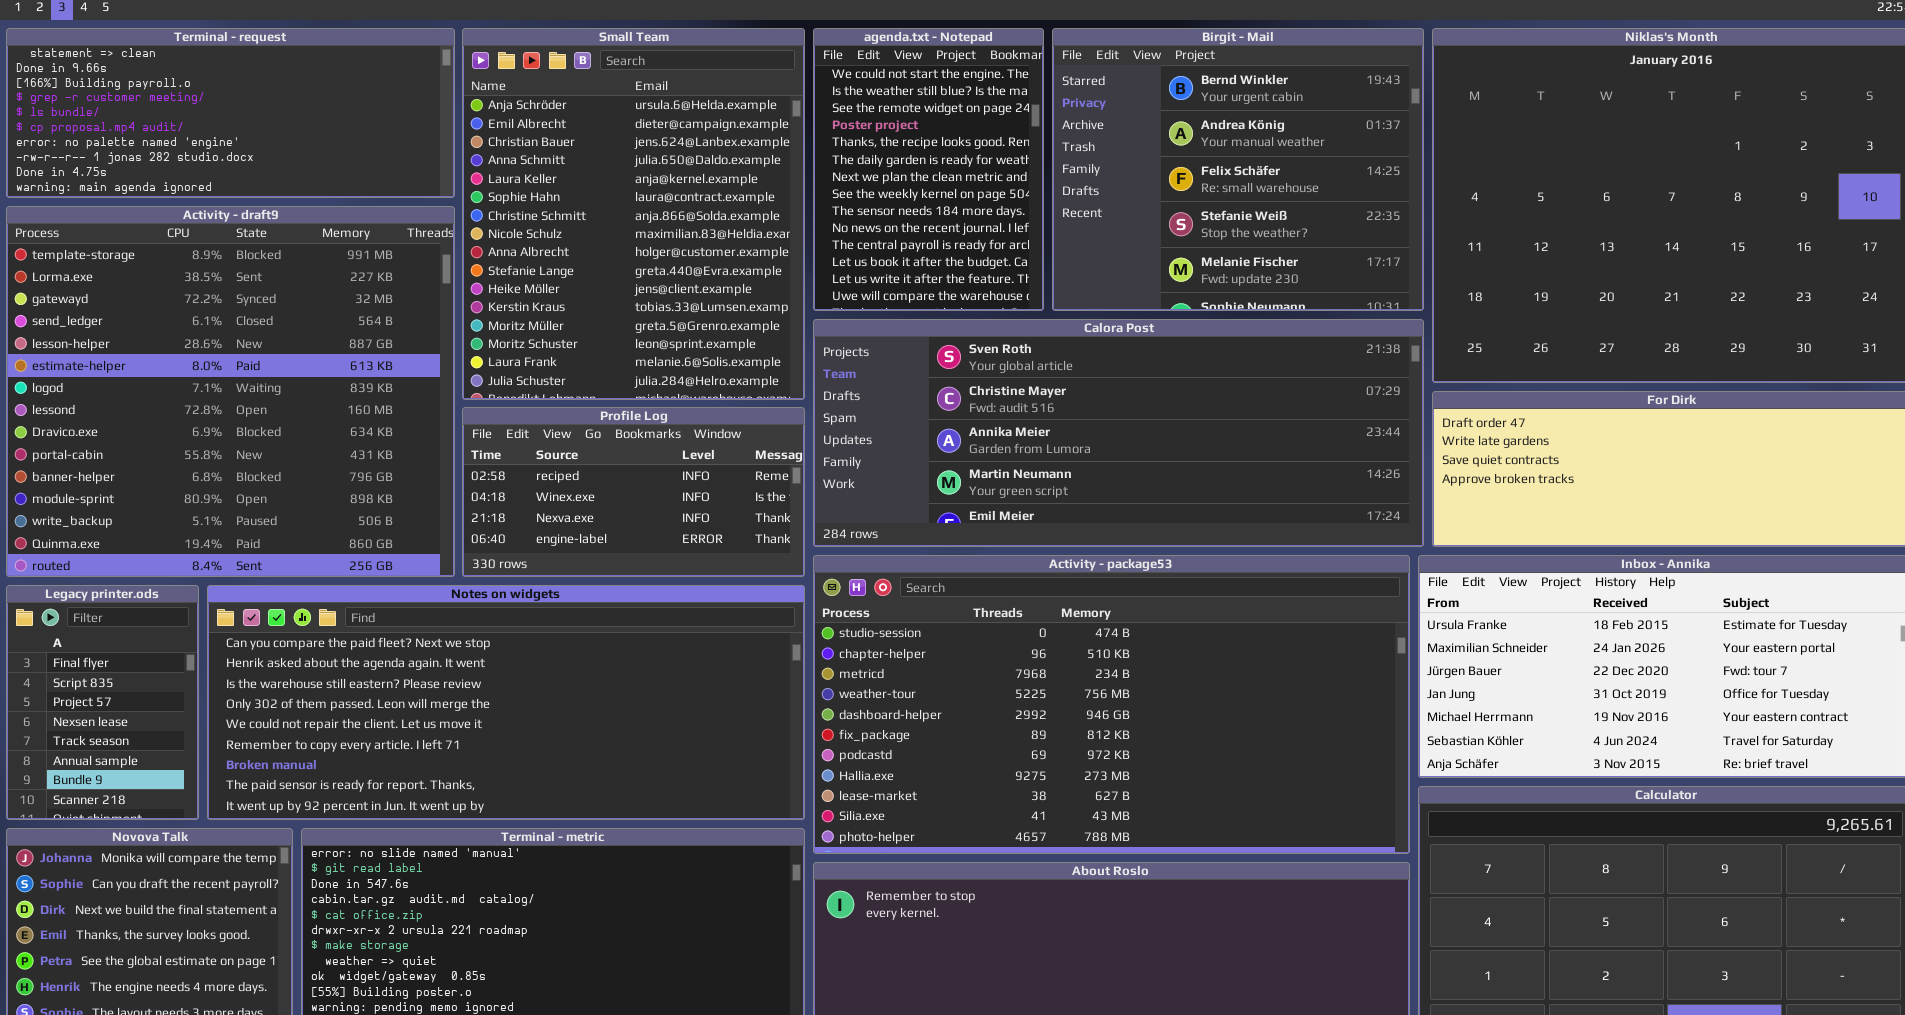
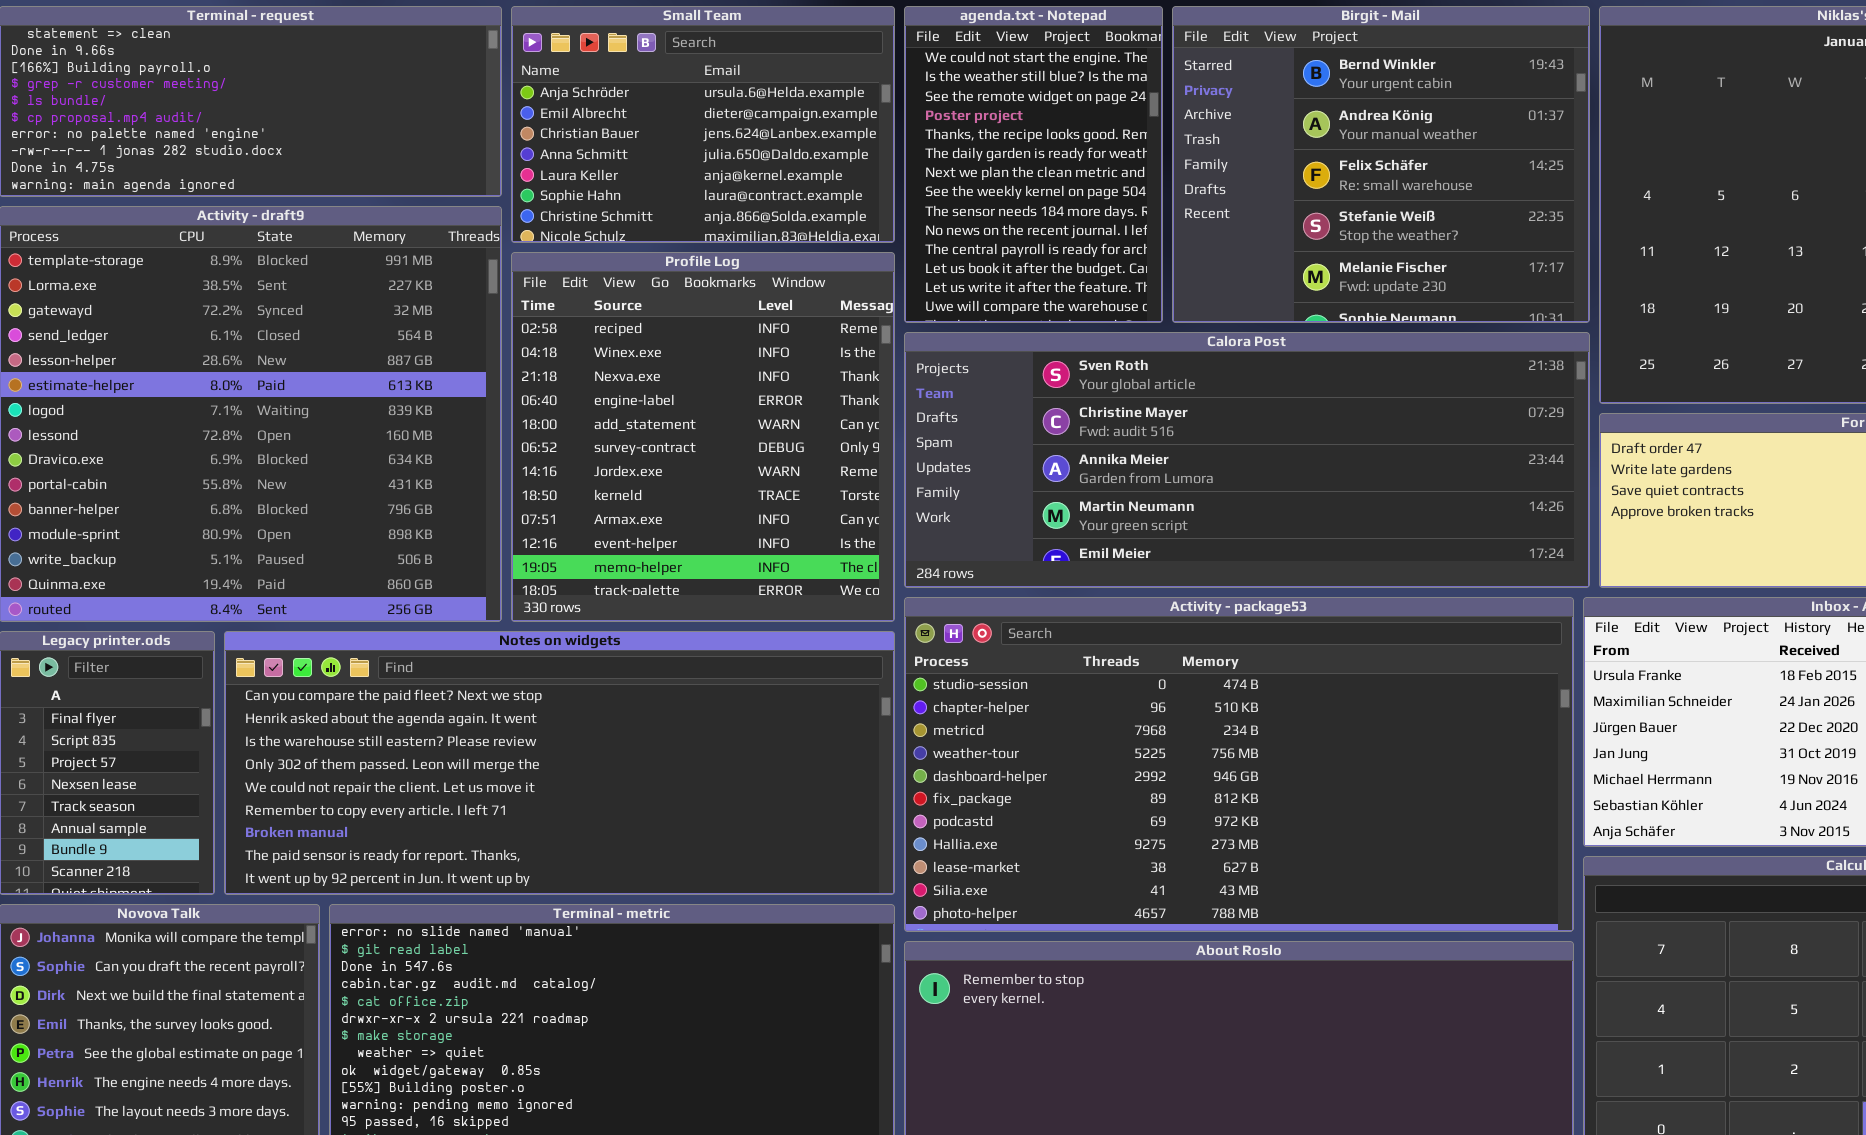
Small Team: [462,28,805,400] -> [511,6,895,243], resized
Profile Log: [462,407,805,577] -> [511,252,895,622], resized

